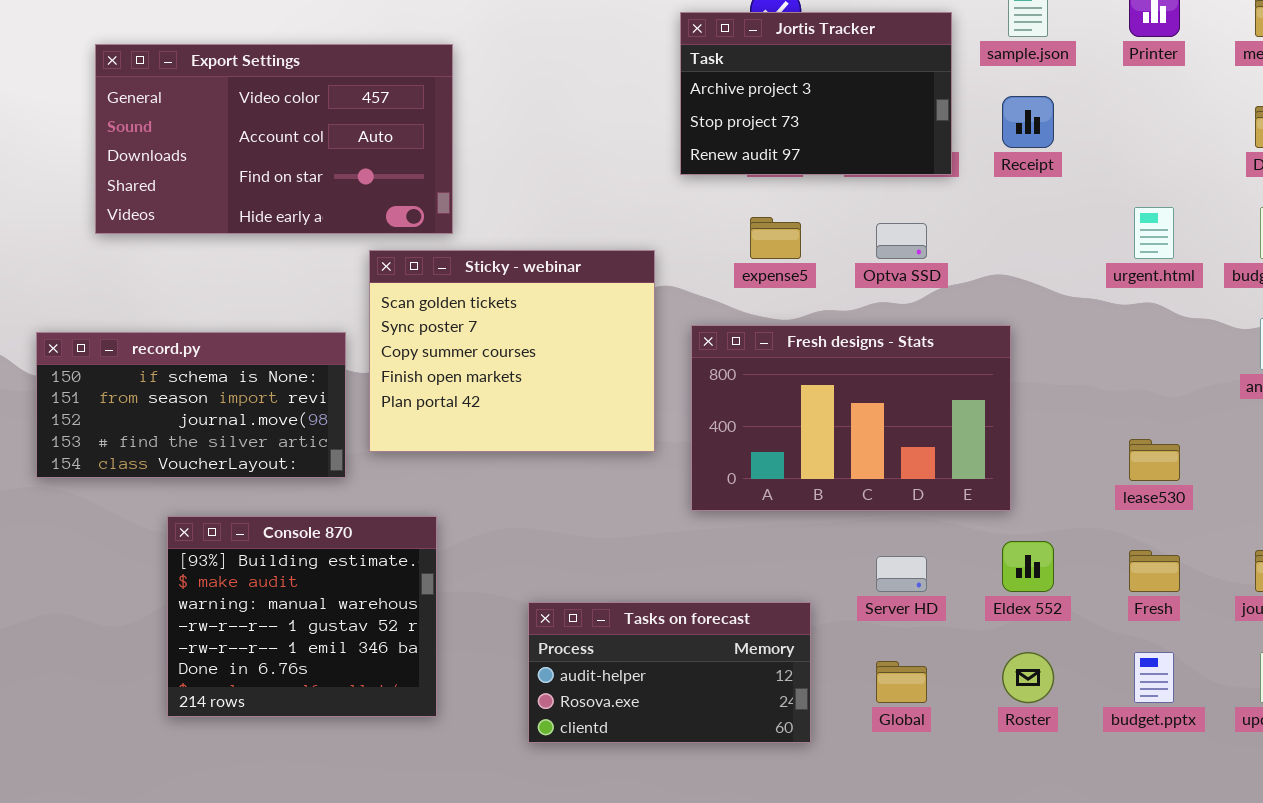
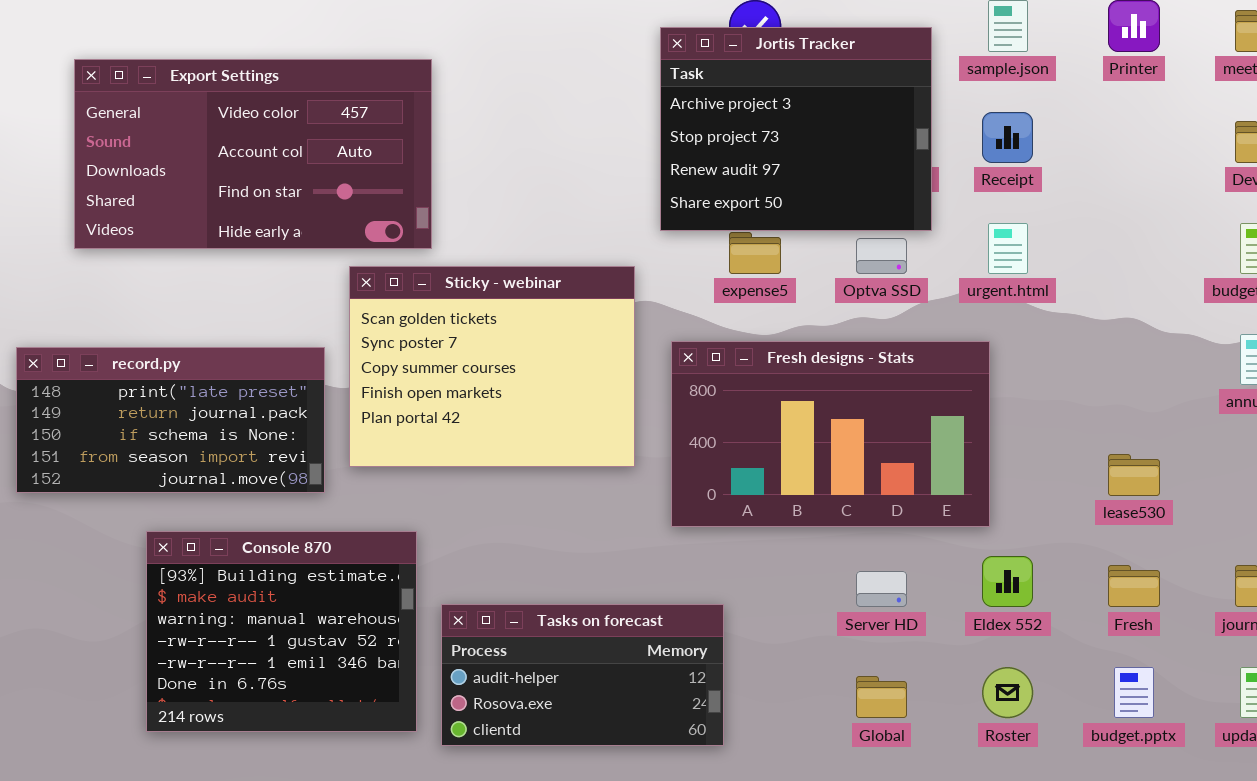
Jortis Tracker: [680,12,952,175] -> [660,27,932,231], resized
urgent.html: [1134,207,1174,259] -> [988,223,1028,274], moved
record.py: [36,332,346,478] -> [16,347,325,493], scrolled up 2 rows
Tasks on forecast: [528,602,811,743] -> [441,604,724,746], moved

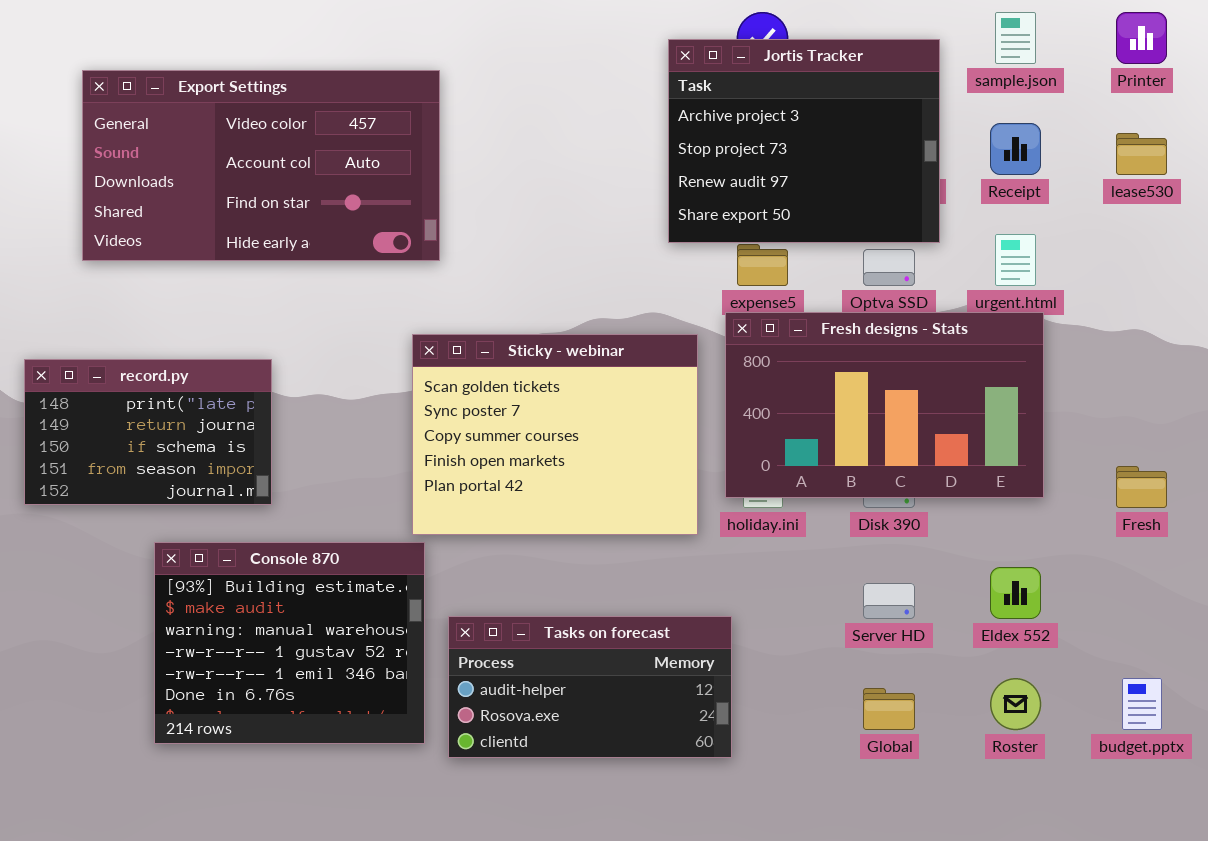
Sticky - webinar: [349,266,635,467] -> [412,334,698,535], moved
Fresh designs - Stats: [671,341,990,527] -> [725,312,1044,498], moved
record.py: [16,347,325,493] -> [24,359,272,505], resized
lease530: [1108,454,1160,496] -> [1116,133,1167,175], moved
Fresh: [1108,565,1160,607] -> [1116,466,1167,508], moved

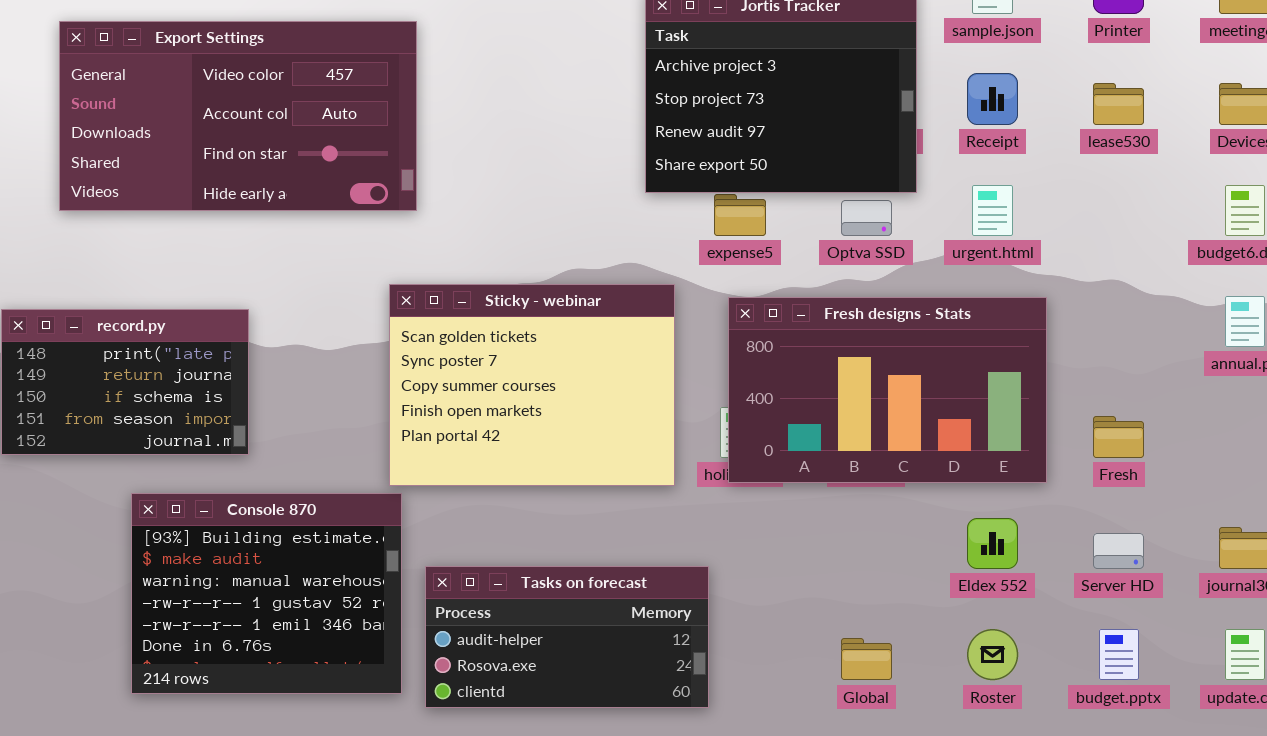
Fresh designs - Stats: [725,312,1044,498] -> [728,297,1047,483], moved
Server HD: [863,583,915,619] -> [1093,533,1144,569], moved

